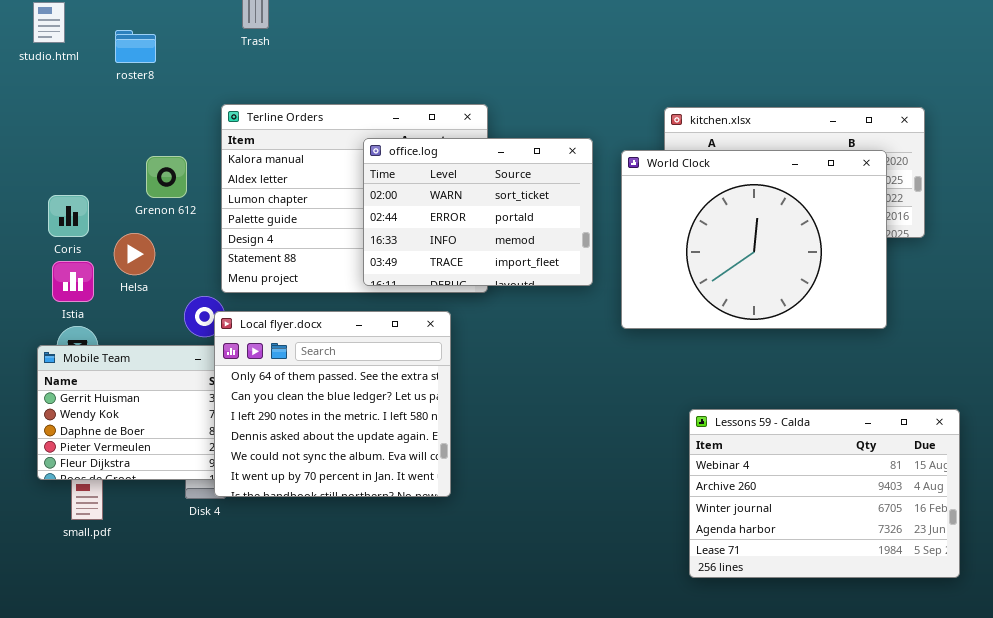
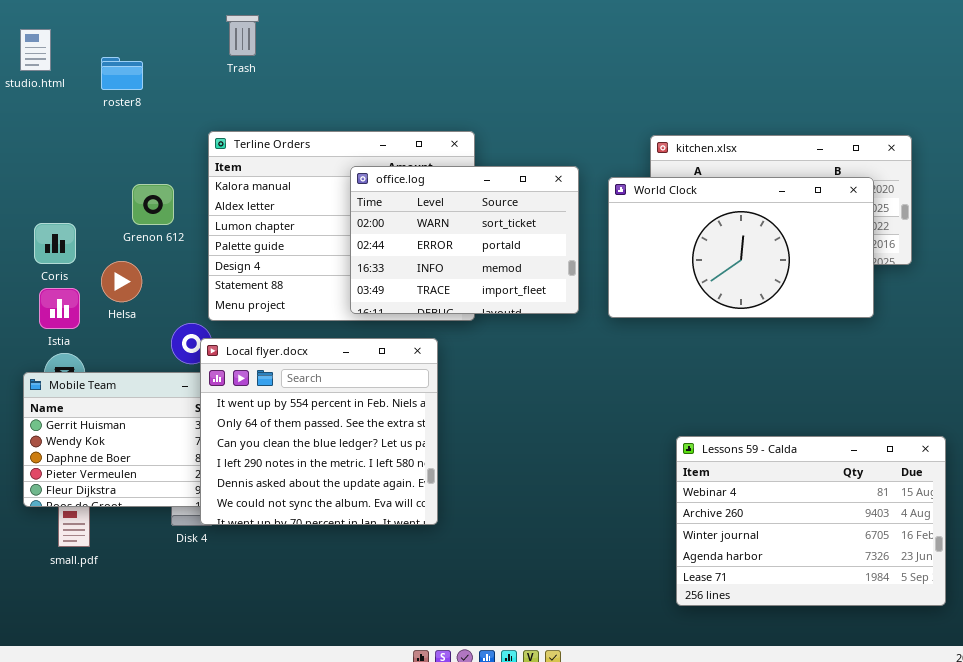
World Clock: [621,150,887,329] -> [608,177,874,318], resized
Local flyer.docx: [214,311,451,497] -> [200,338,438,525], scrolled up 1 row

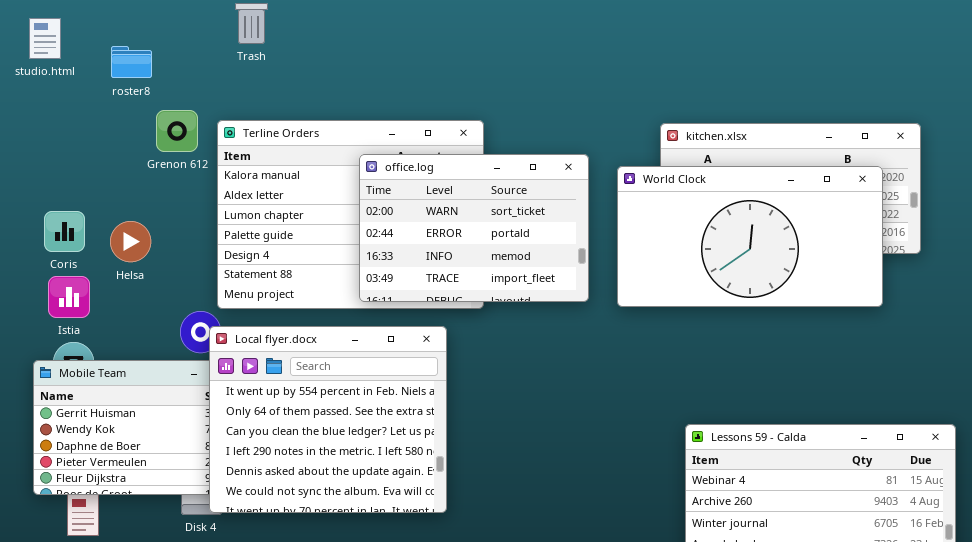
Grenon 612: [132,184,174,225] -> [156,110,198,152], moved
Helsa: [101,261,142,302] -> [110,221,151,262], moved

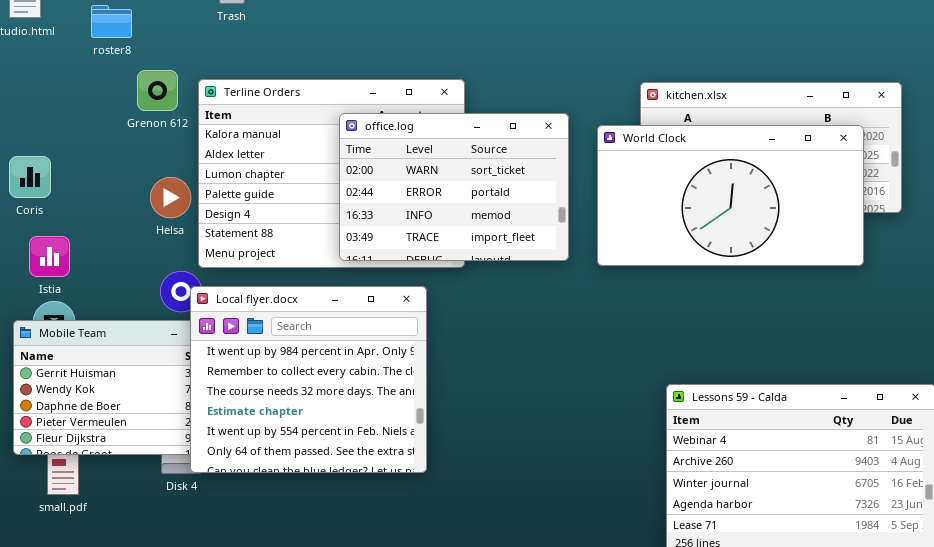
Coris: [44,211,85,252] -> [9,156,51,198], moved
Helsa: [110,221,151,262] -> [150,177,191,218], moved
Local flyer.docx: [209,326,447,513] -> [190,286,427,473], scrolled up 4 rows

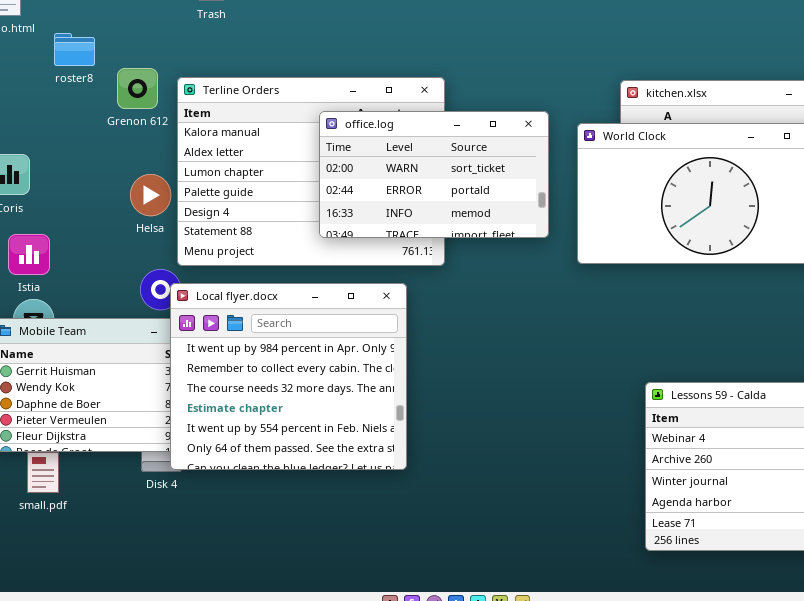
roster8: [91,5,132,38] -> [54,33,95,66], moved
office.log: [339,113,569,261] -> [319,111,549,238], resized

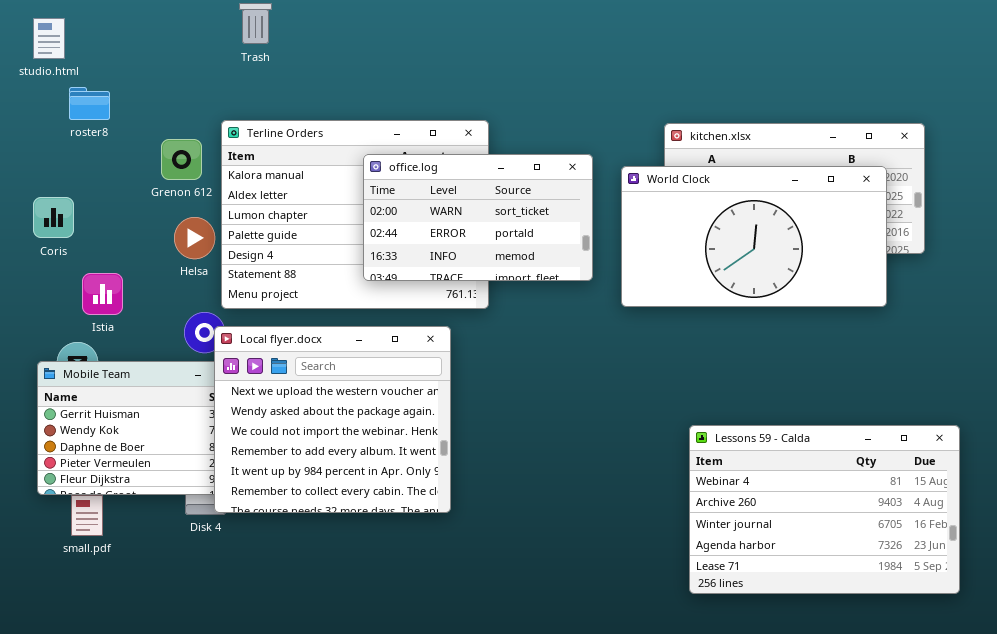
roster8: [54,33,95,66] -> [69,87,110,120], moved
Grenon 612: [117,68,158,109] -> [161,139,202,180], moved
Istia: [8,234,50,275] -> [82,273,123,315], moved
Local flyer.docx: [170,283,407,470] -> [214,326,451,513], scrolled up 4 rows

